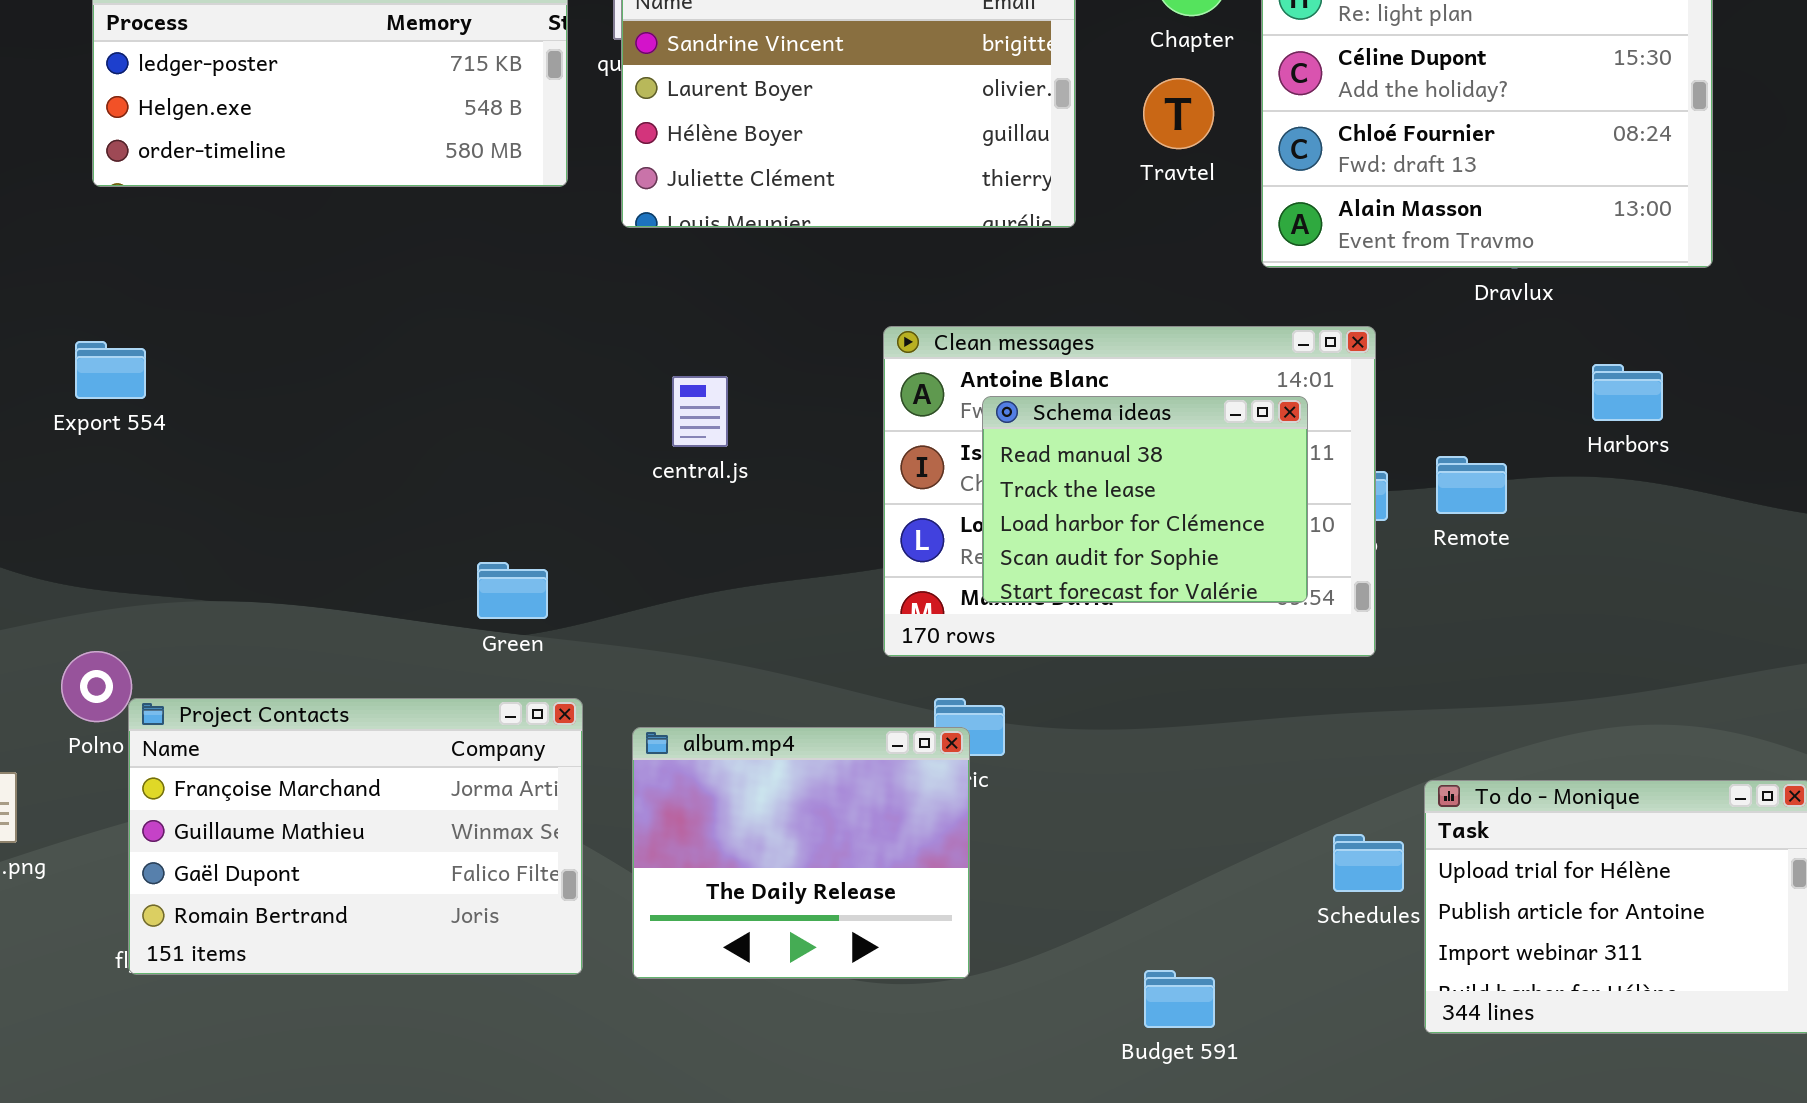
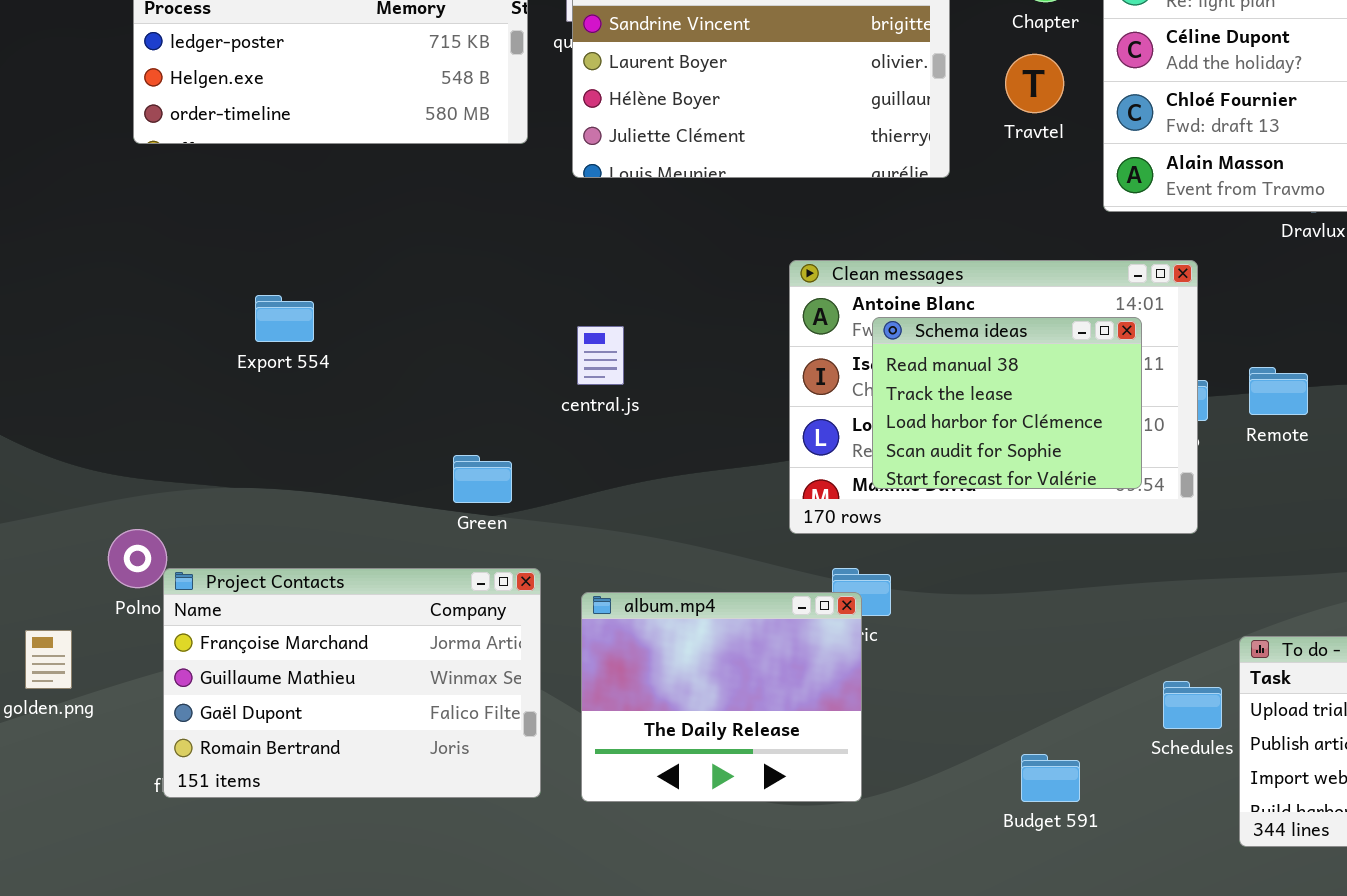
Export 554: [75,341,146,399] -> [255,295,314,342], moved
central.js: [672,376,728,447] -> [577,326,624,385], moved
Budget 591: [1144,970,1215,1028] -> [1021,754,1080,802], moved

